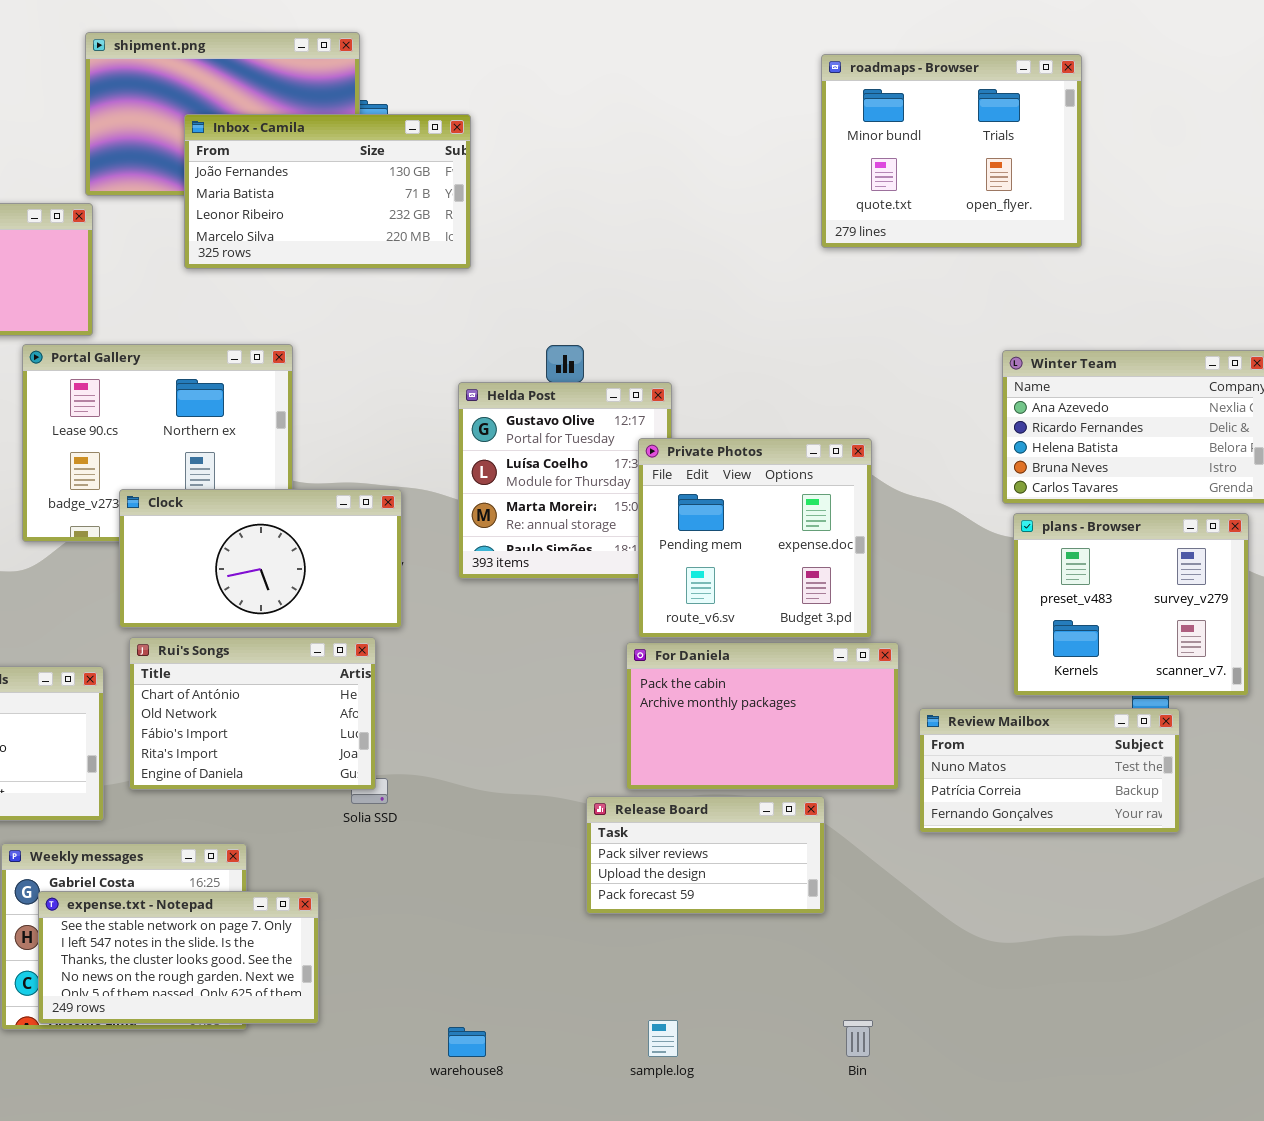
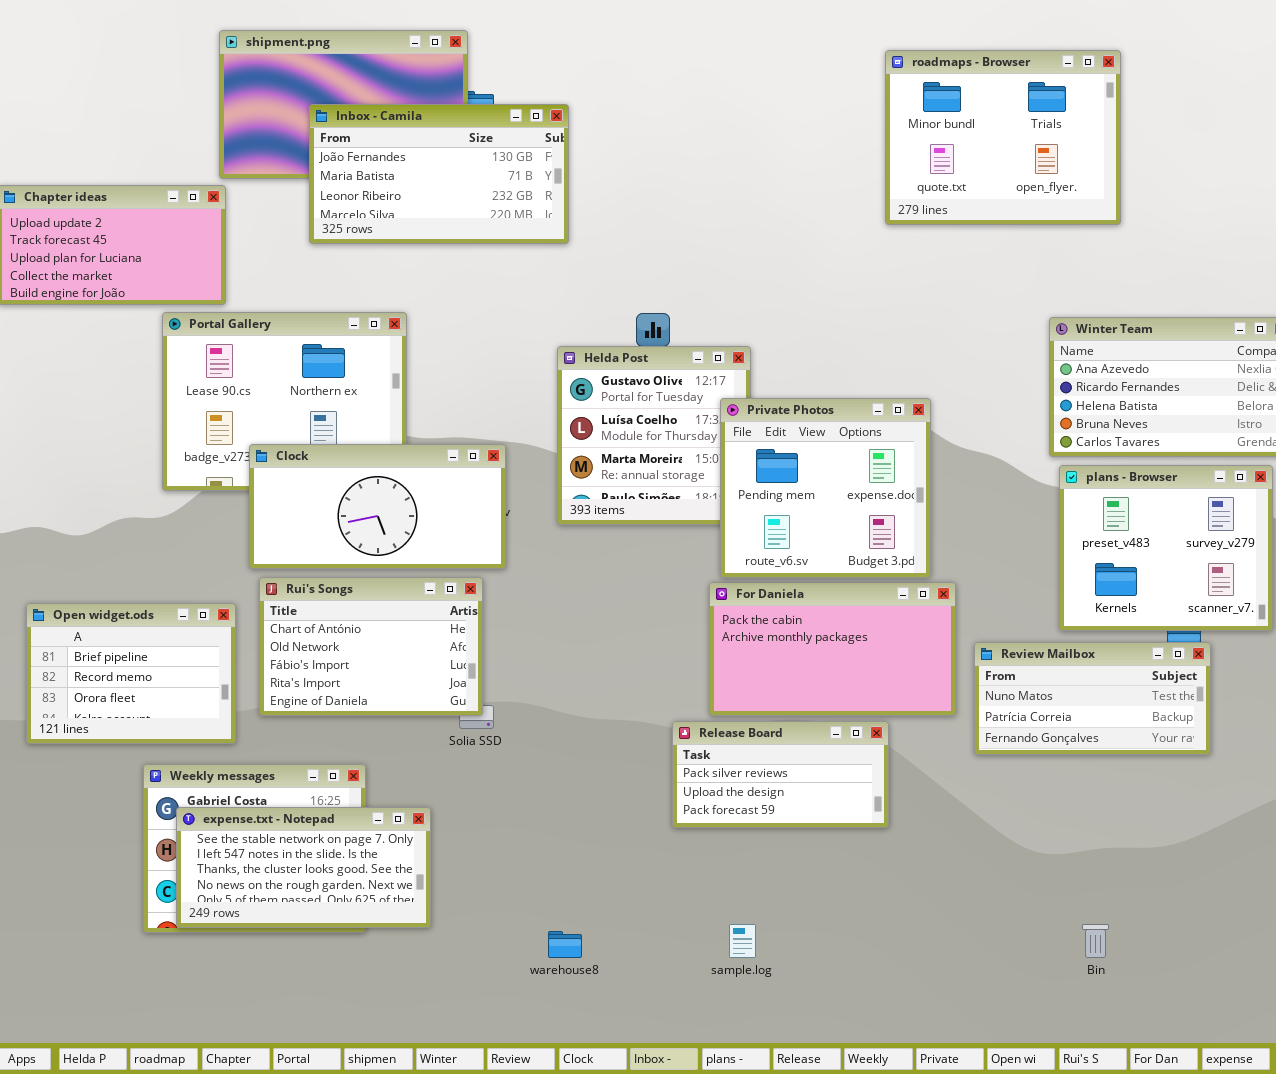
Bin: [843,1020,873,1057] -> [1082,924,1109,958], moved

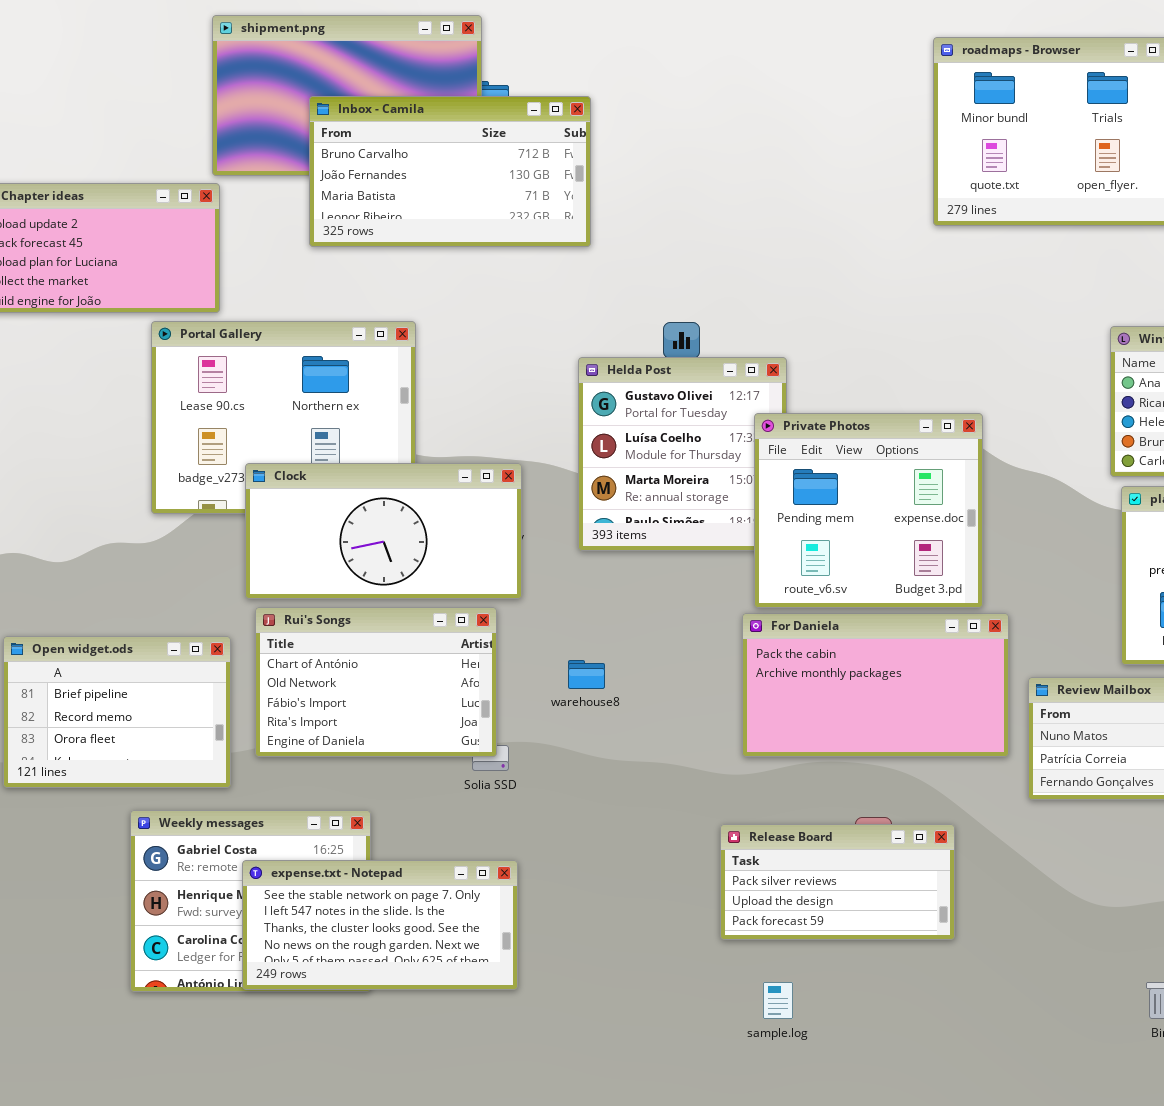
Inbox - Camila: [309,104,569,244] -> [309,96,591,247], scrolled up 1 row
Release Board: [672,721,889,828] -> [720,824,955,940], moved
expense.txt - Notepad: [176,807,431,928] -> [242,860,518,990], moved
warehouse8: [548,931,582,958] -> [568,660,605,689], moved

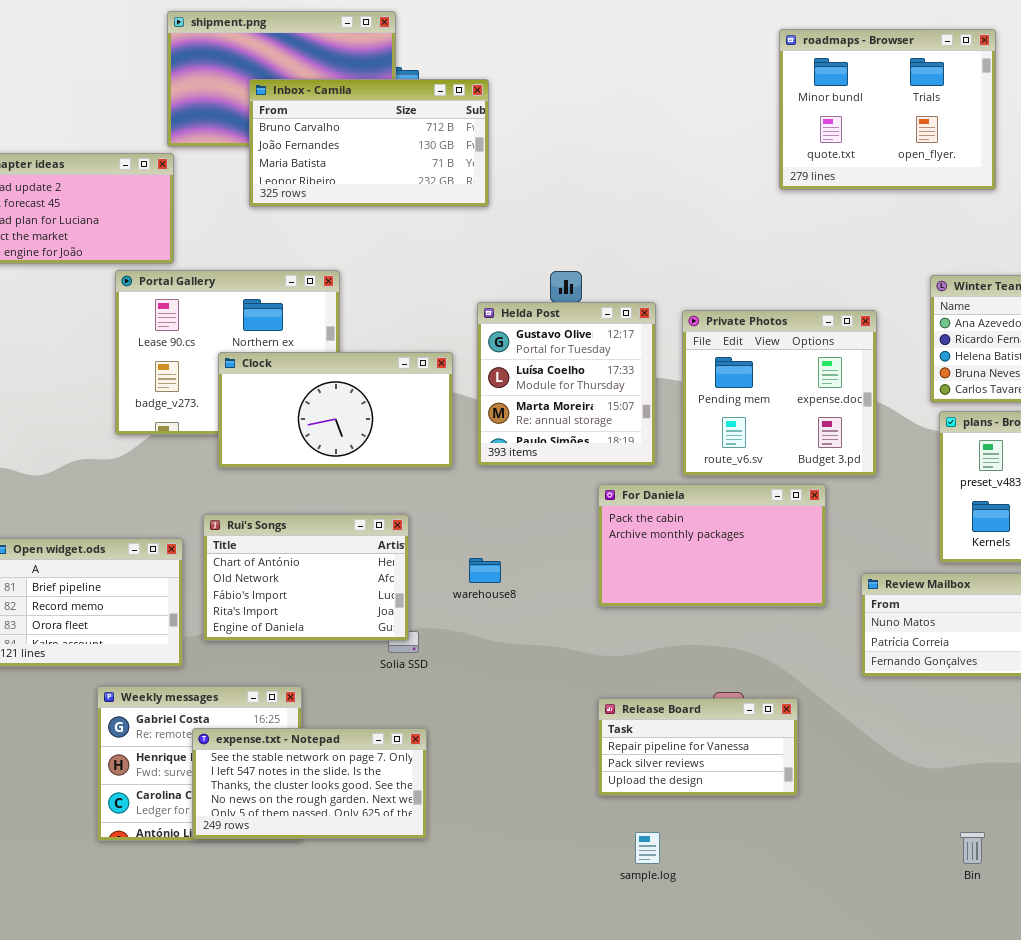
Private Photos: [754,413,983,608] -> [682,310,877,476], moved
Clock: [245,463,522,599] -> [218,352,453,468], moved
For Daniela: [742,613,1009,757] -> [598,484,826,607], moved
Release Board: [720,824,955,940] -> [598,698,798,796], scrolled up 1 row

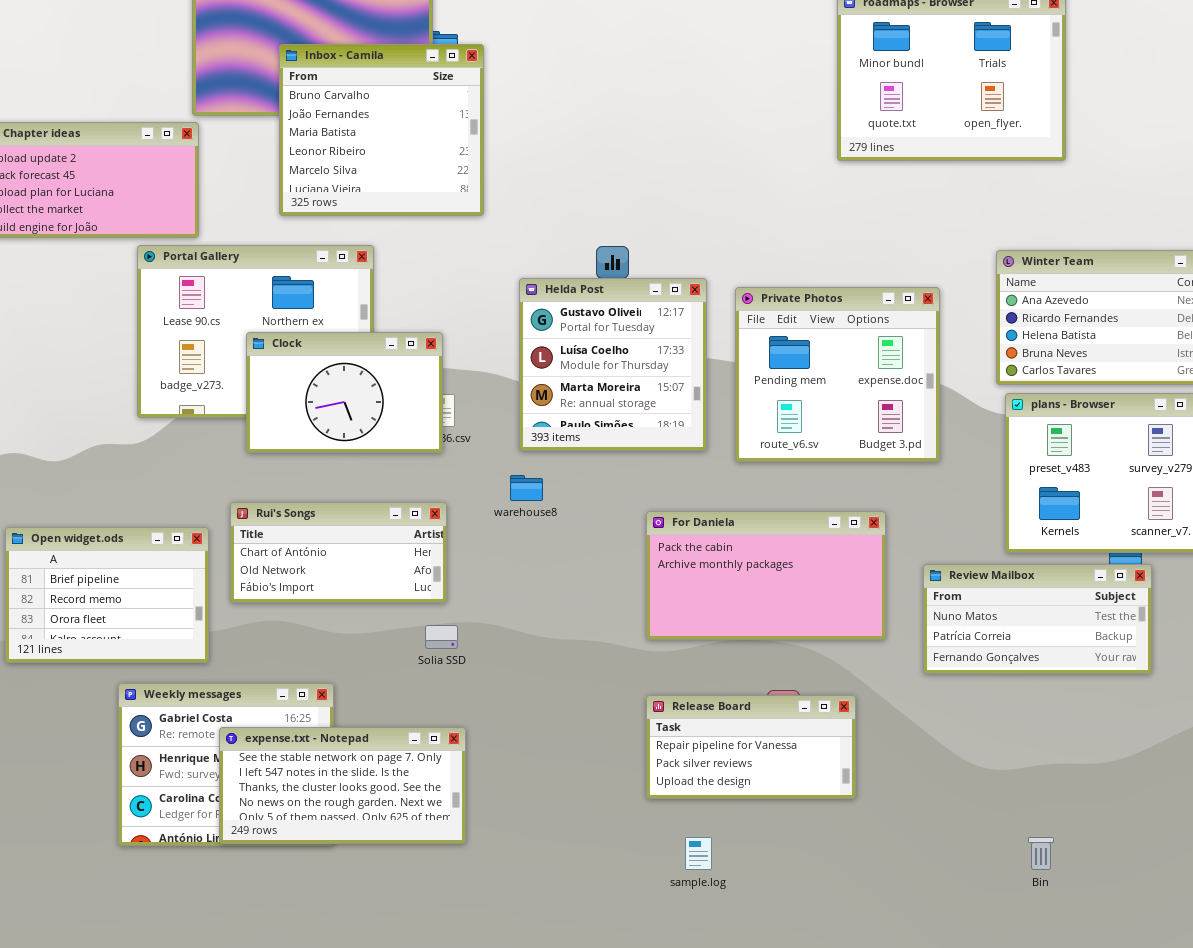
Inbox - Camila: [249,79,489,207] -> [279,44,484,216], resized
Clock: [218,352,453,468] -> [246,332,443,453], resized
For Daniela: [598,484,826,607] -> [646,511,886,640], moved
Rui's Songs: [203,514,409,641] -> [230,502,447,603], resized
warehouse8: [469,558,501,583] -> [510,475,543,501], moved

